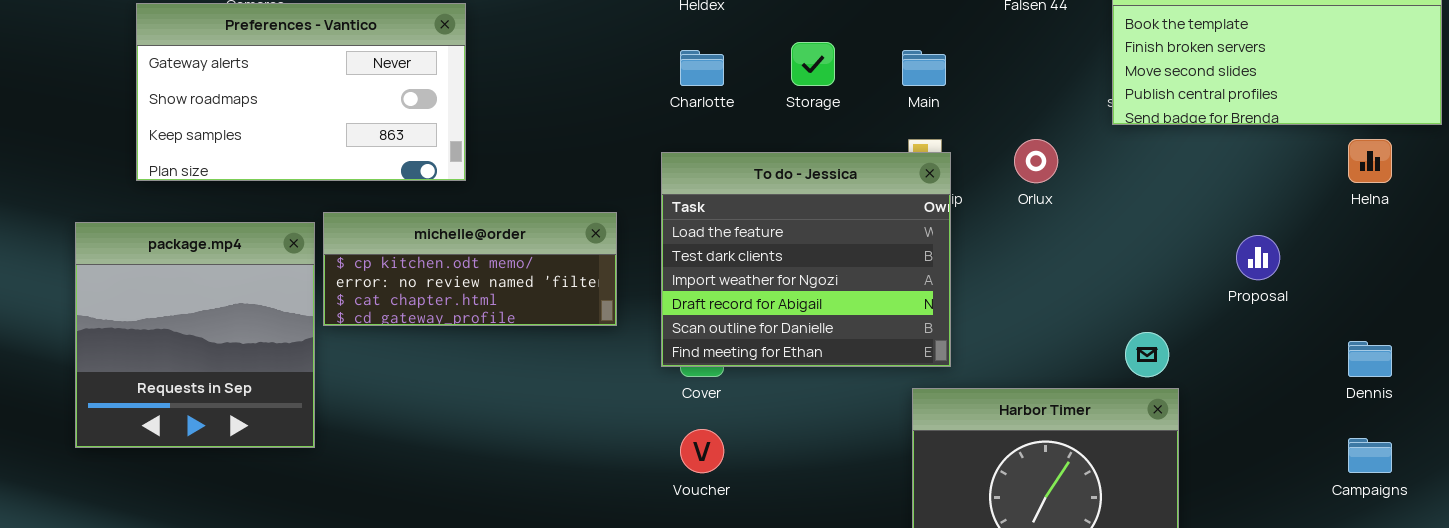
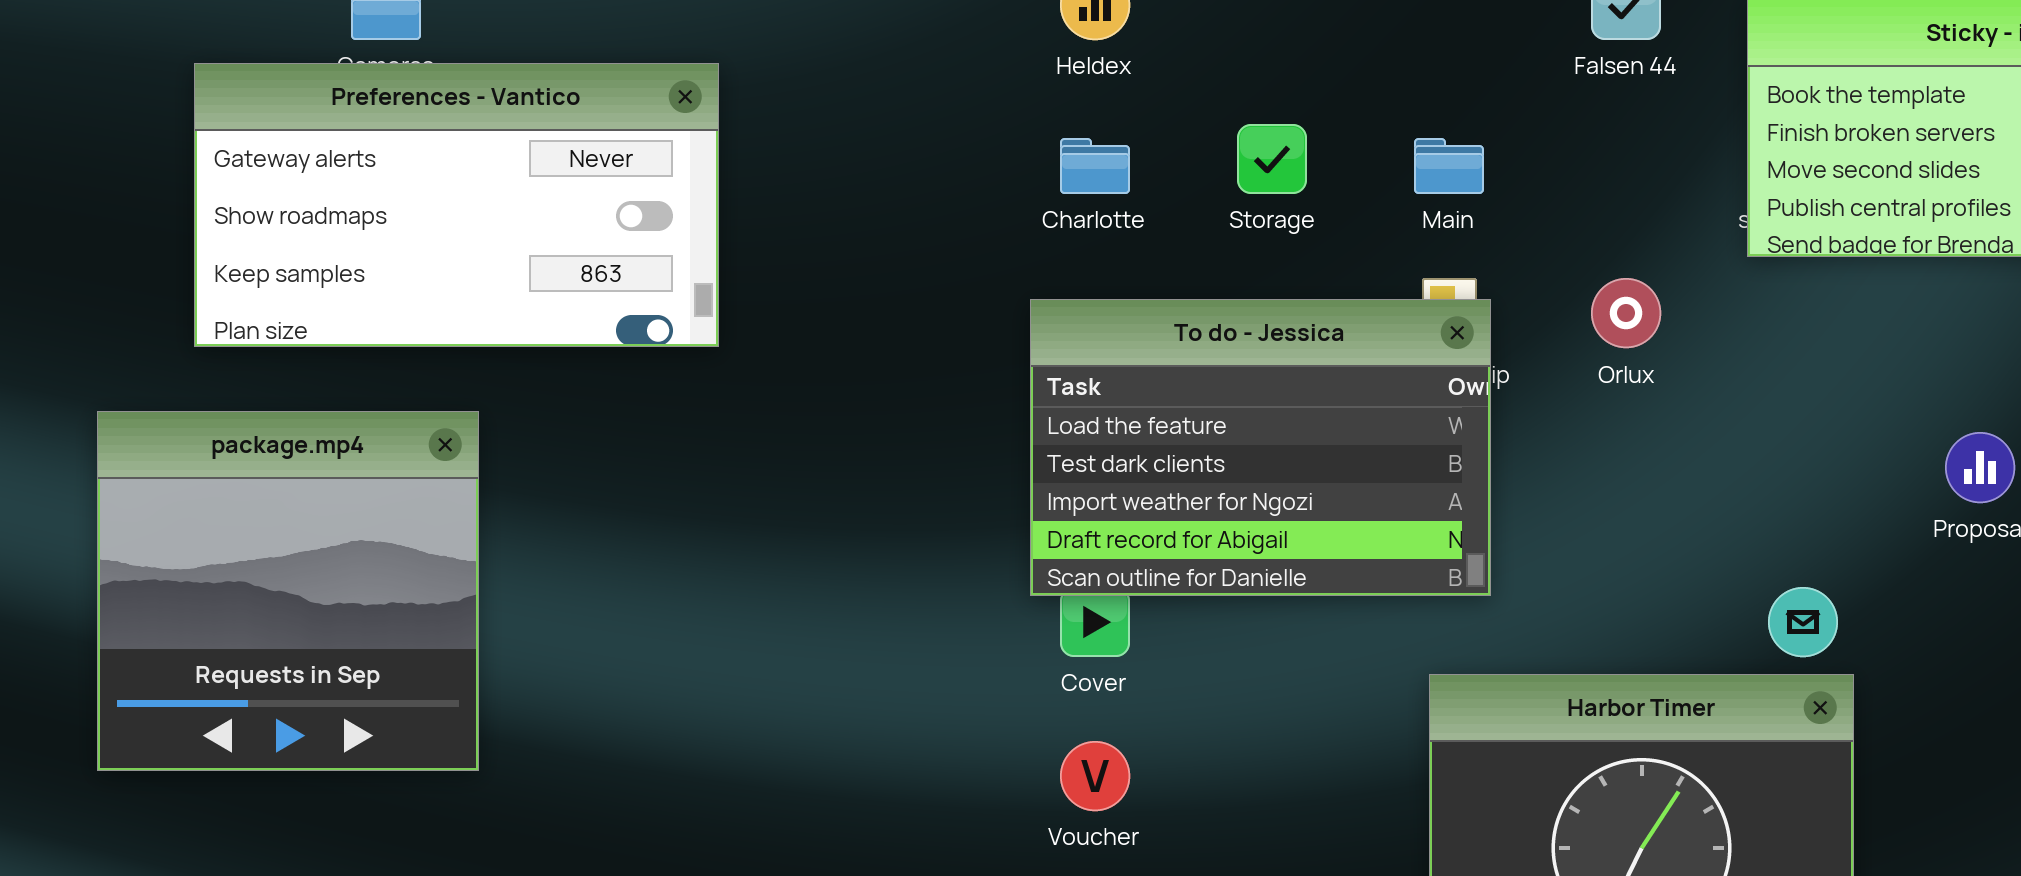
To do - Jessica: [661,152,951,367] -> [1030,299,1491,596], resized
michelle@order: [323,212,617,326] -> none, closed

